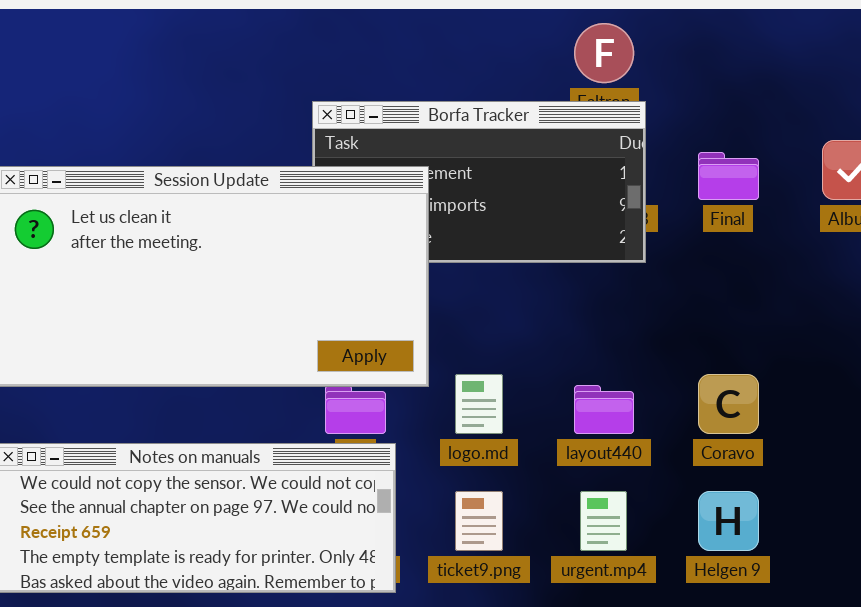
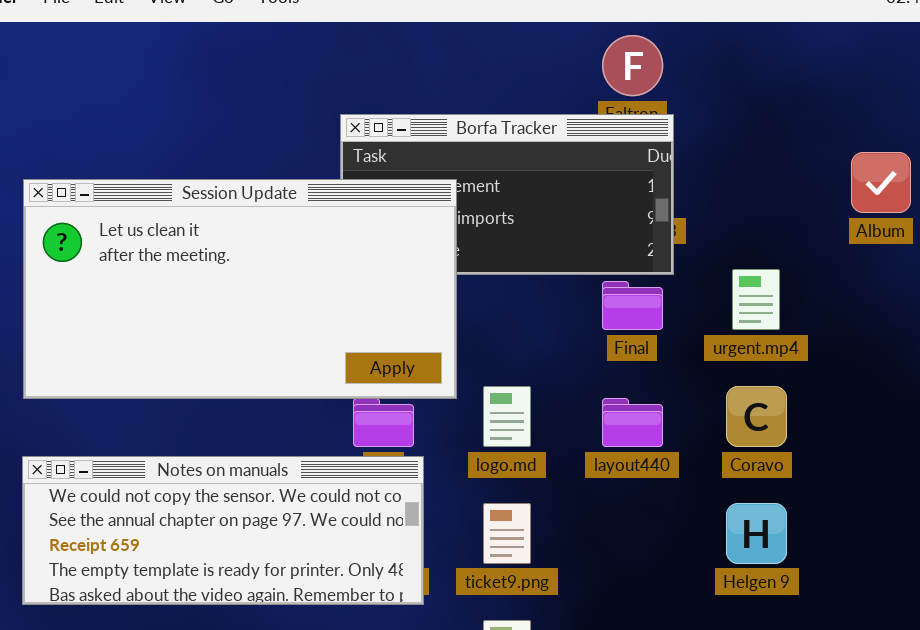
Final: [698,152,759,200] -> [602,281,663,330], moved
urgent.mp4: [580,491,627,551] -> [732,269,780,330], moved

